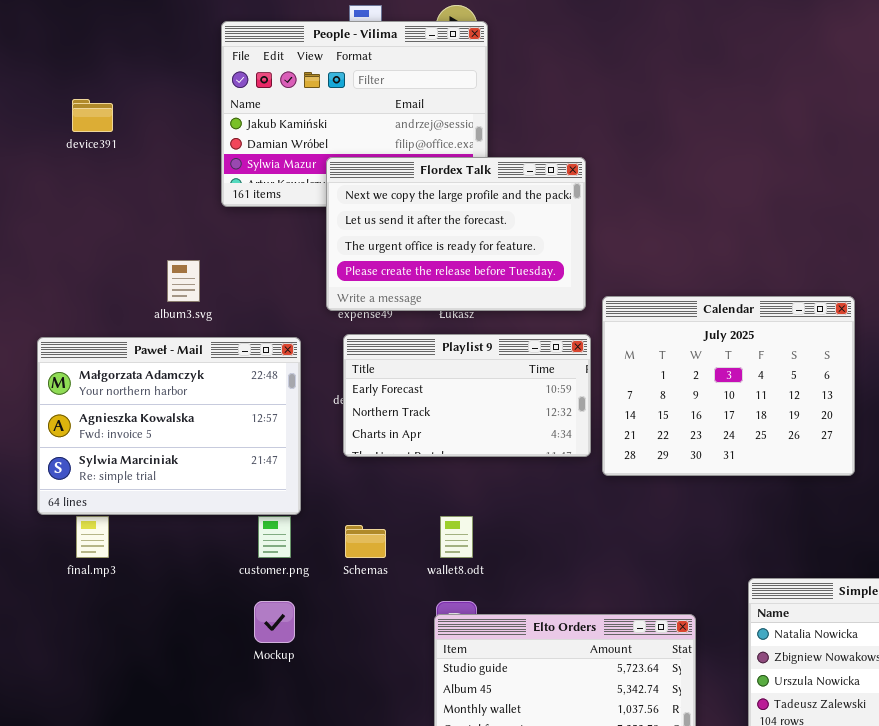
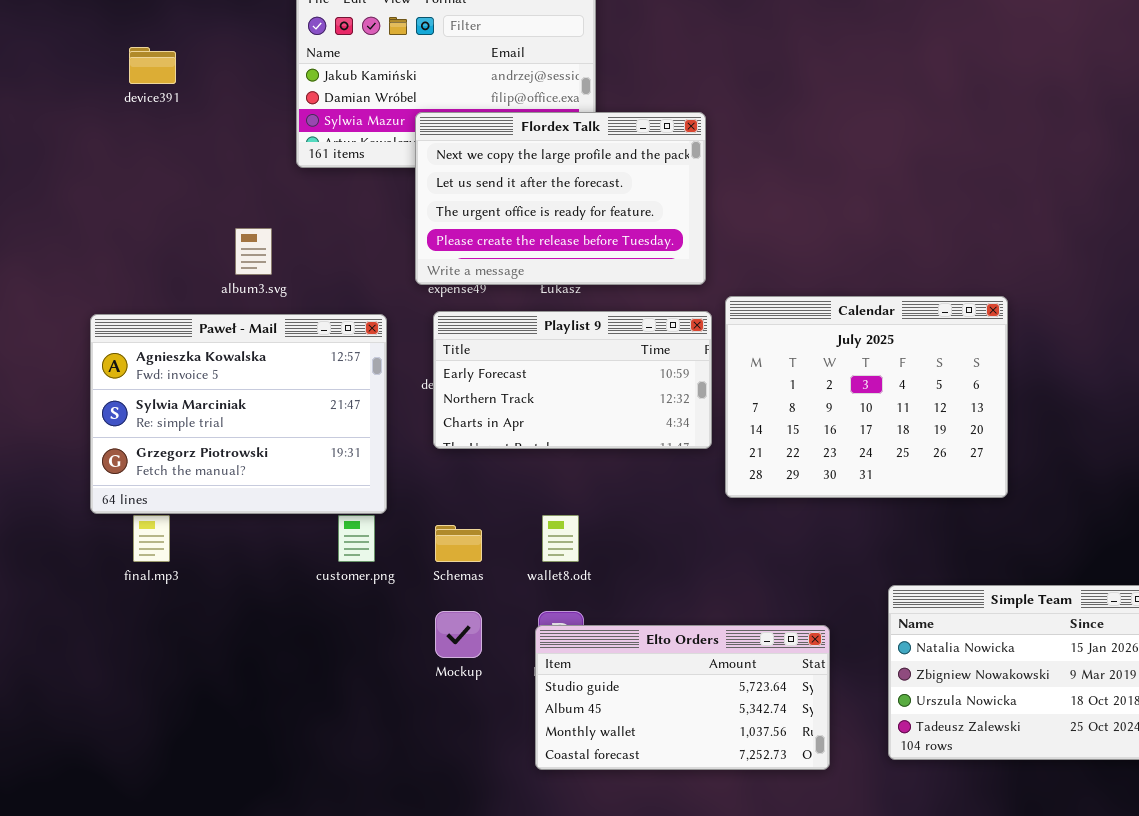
Calendar: [602,296,855,476] -> [725,296,1008,498], moved
Paweł - Mail: [37,337,301,515] -> [90,314,387,514], scrolled down 1 row
Mockup: [254,601,295,643] -> [435,611,482,658], moved

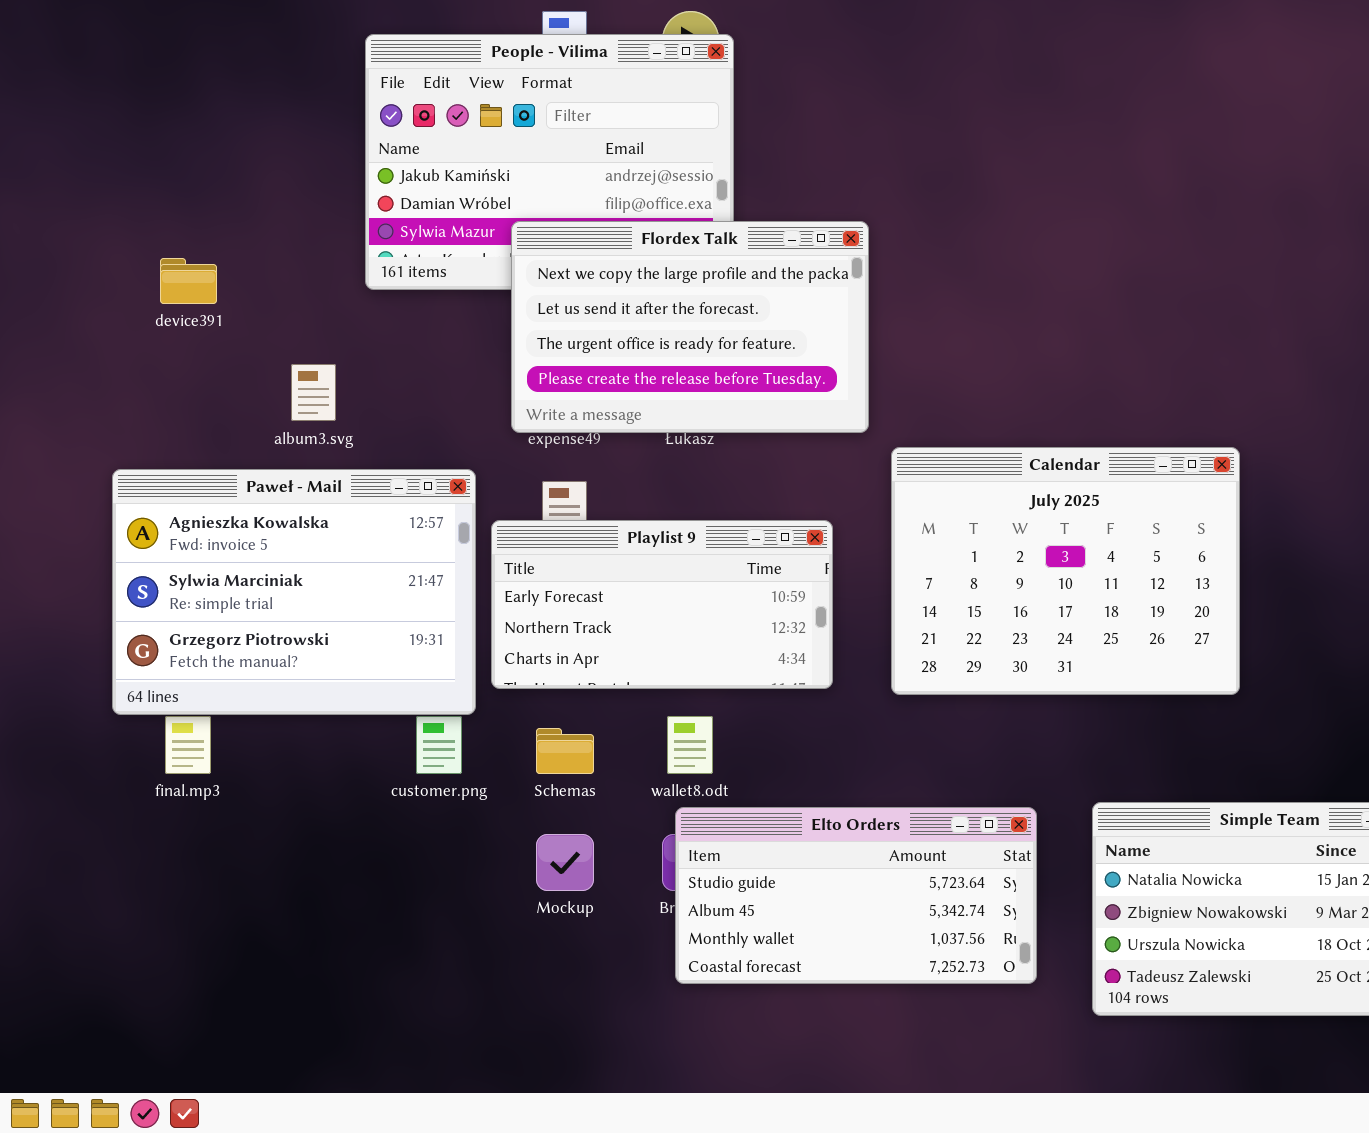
device391: [129,47,176,84] -> [160,258,217,304], moved
Playlist 9: [433,311,712,449] -> [491,520,833,689], moved
Elto Orders: [535,625,830,770] -> [675,807,1037,984], moved

